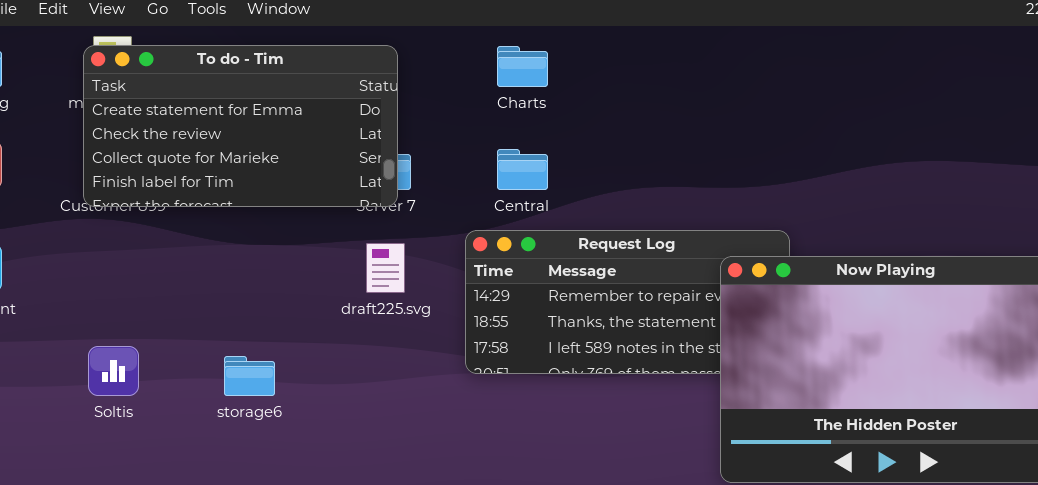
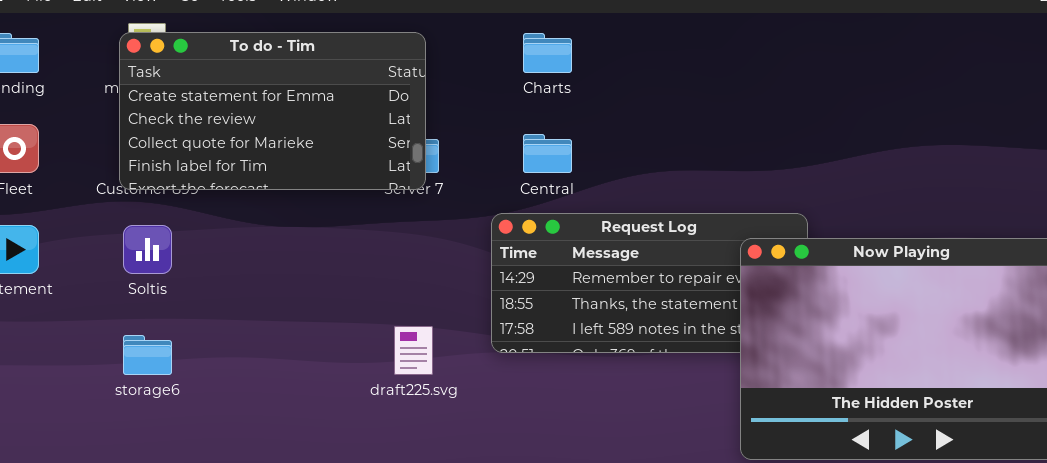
draft225.svg: [366,243,405,293] -> [394,326,433,375], moved
Soltis: [88,346,139,396] -> [123,225,172,274], moved
storage6: [224,356,275,396] -> [123,335,172,375], moved

